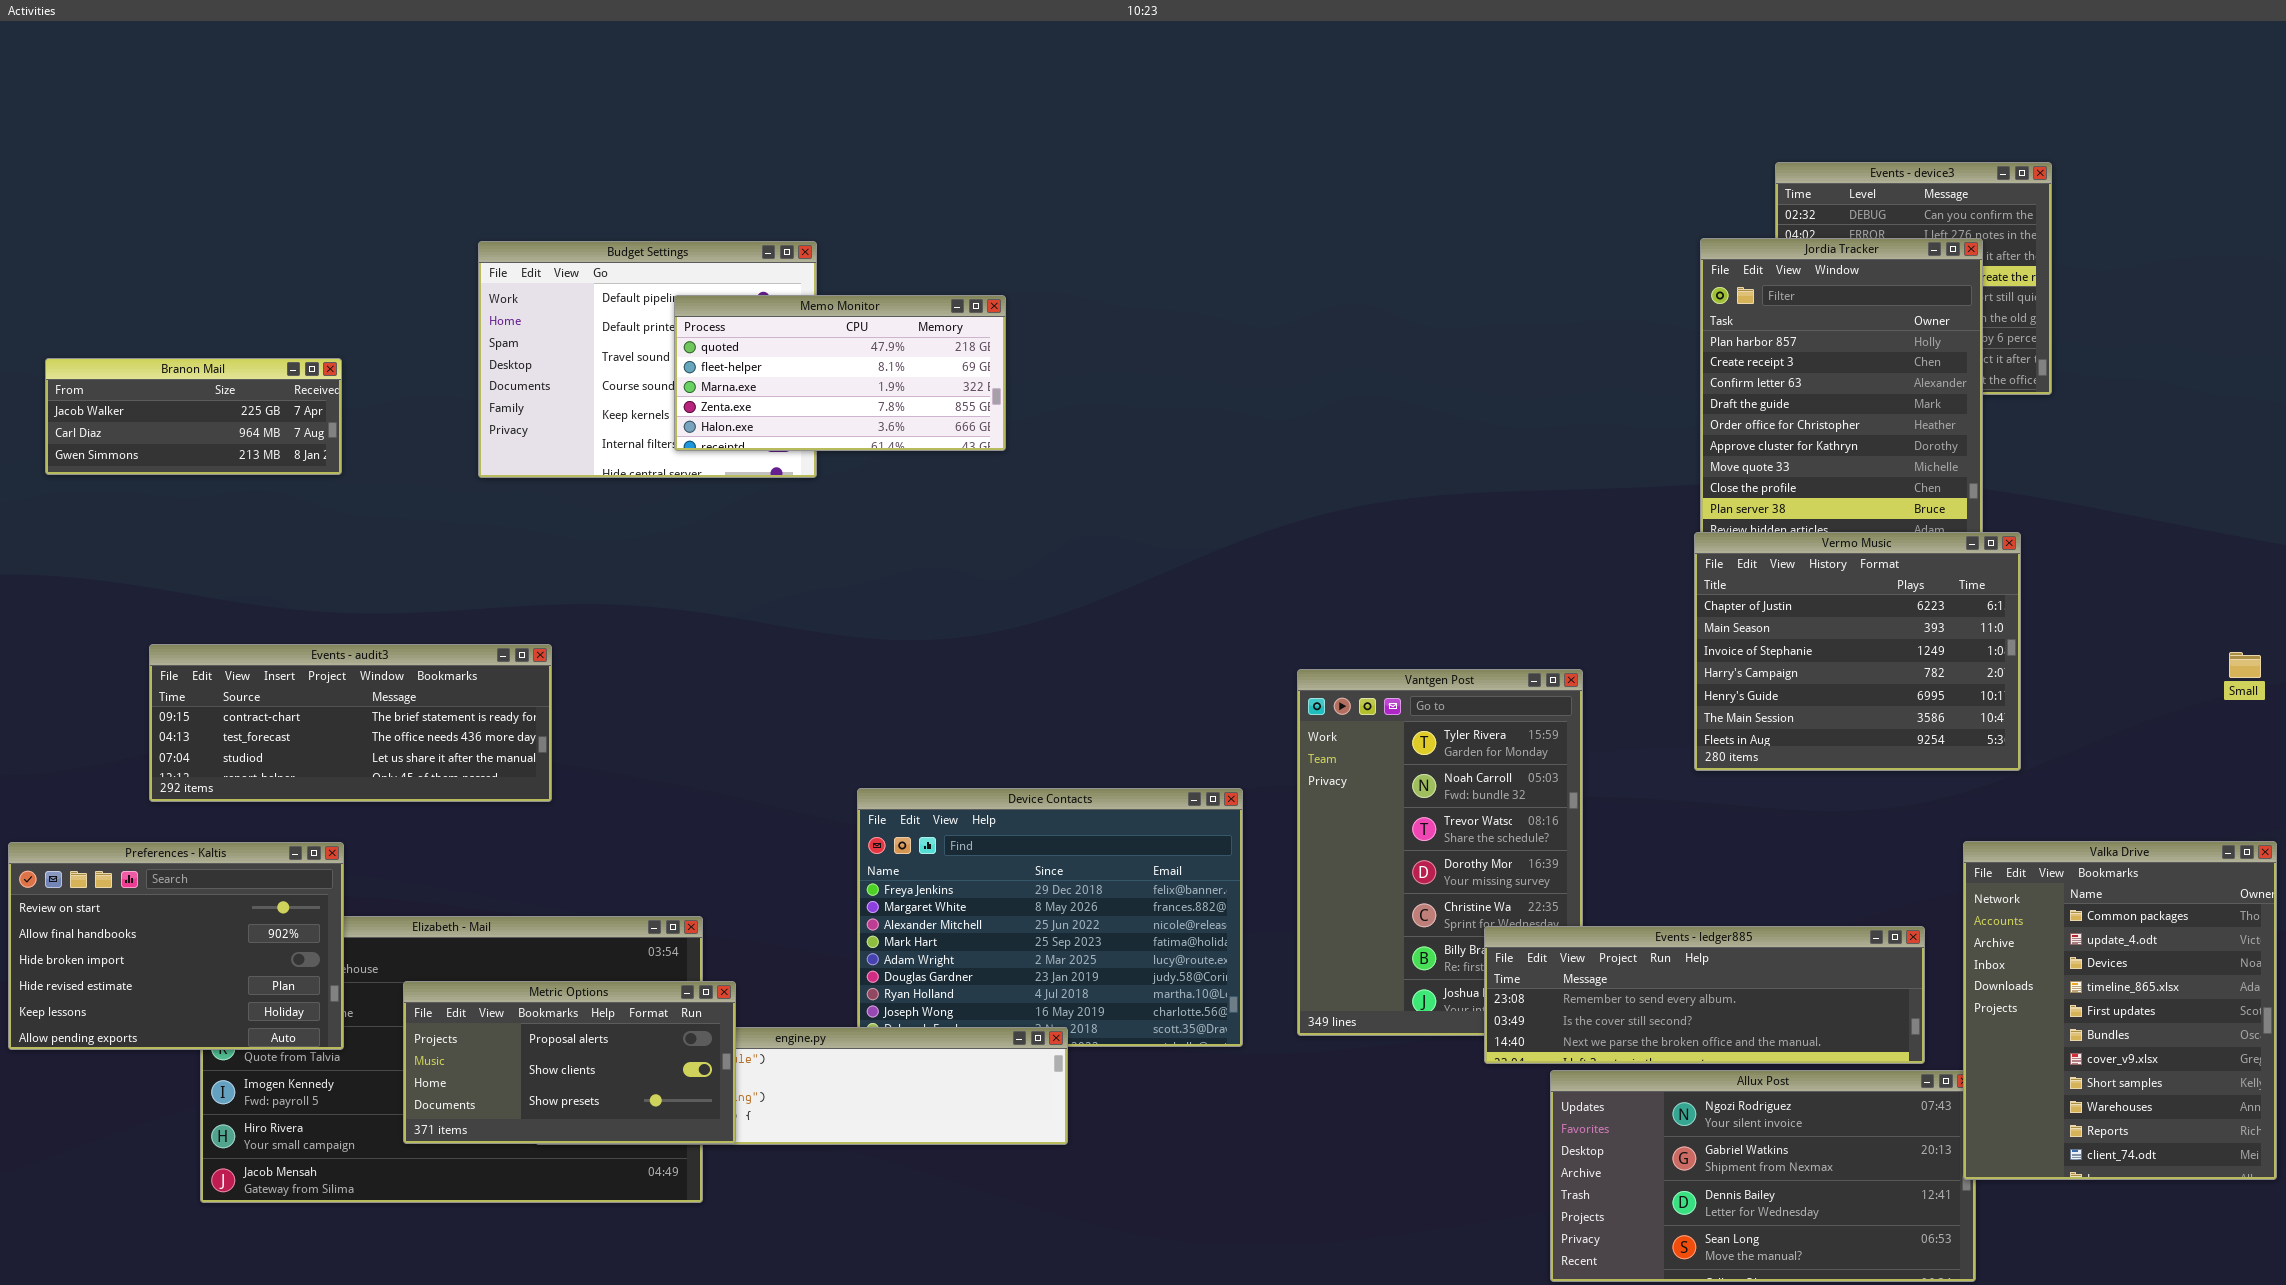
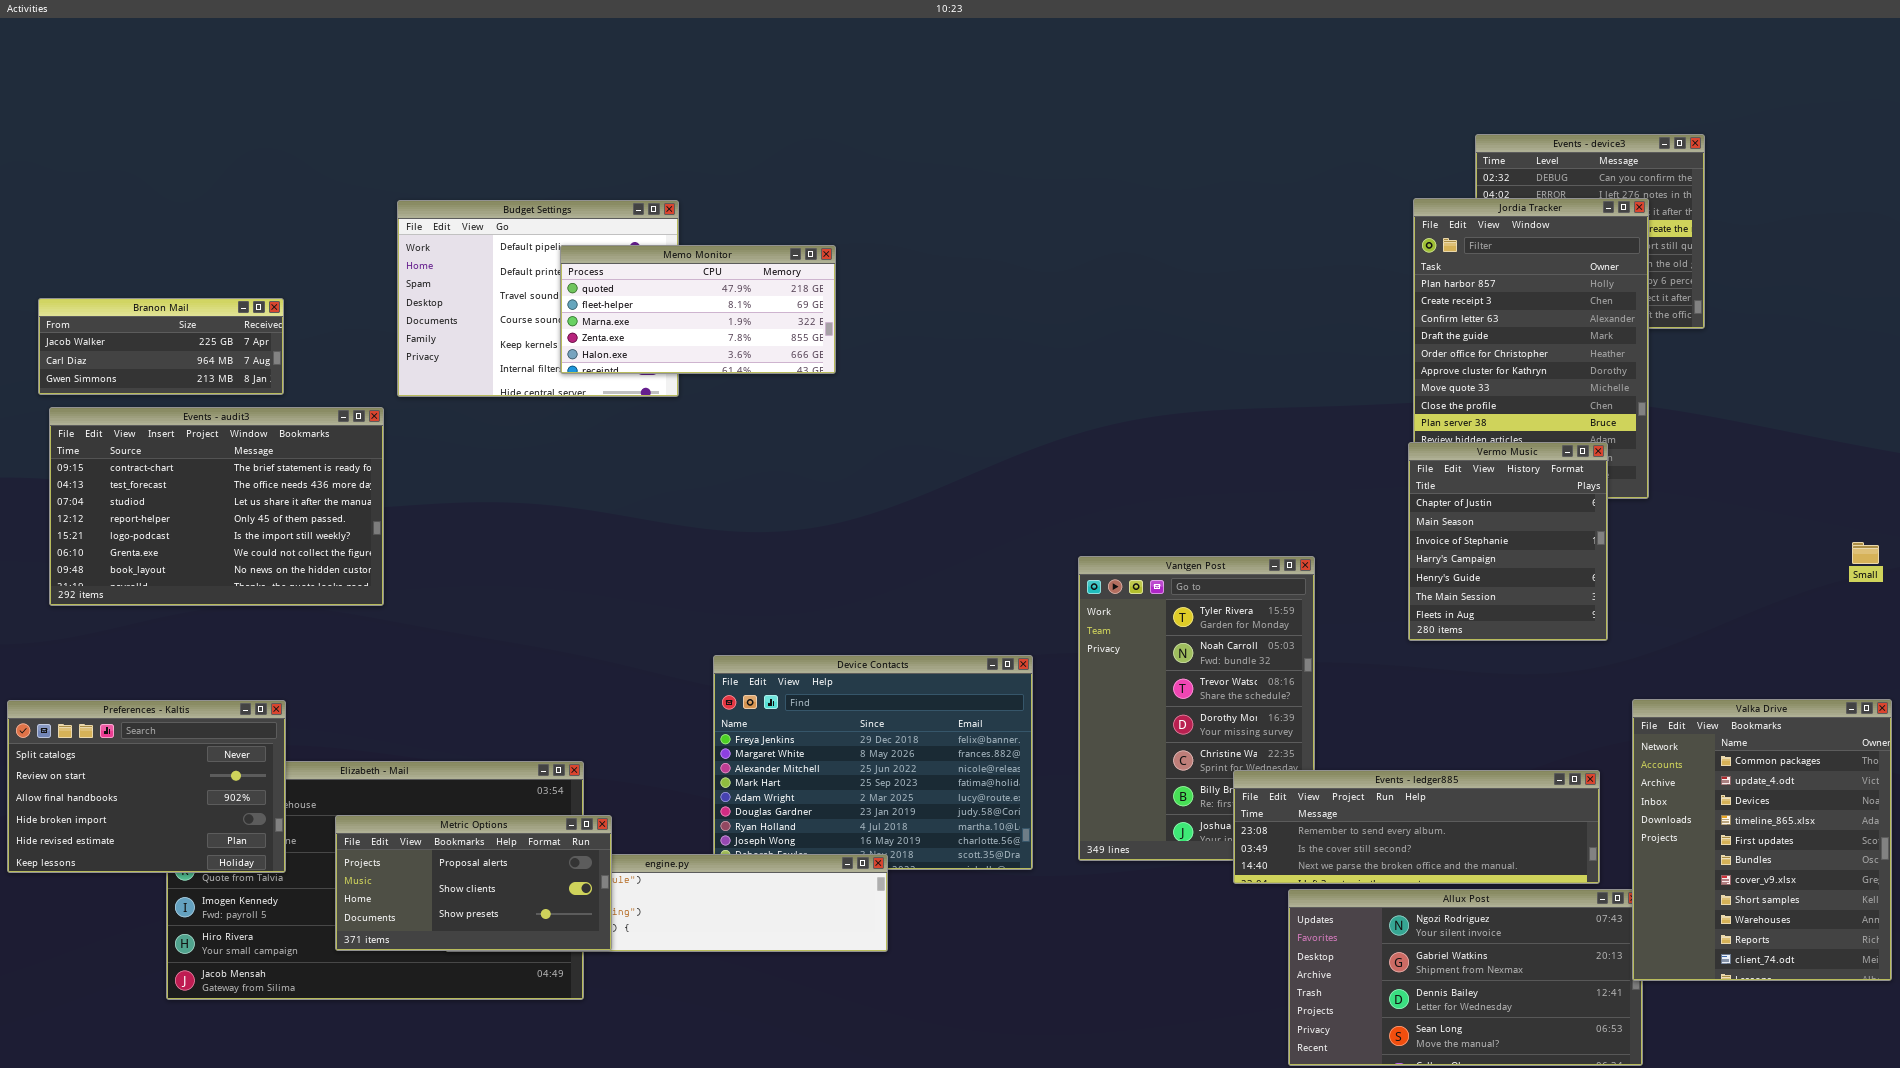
Vermo Music: [1694,532,2021,771] -> [1408,442,1608,641], resized
Events - audit3: [149,644,552,802] -> [49,407,384,606], moved, resized
Preferences - Kaltis: [8,842,344,1050] -> [7,700,286,873], scrolled up 1 row

